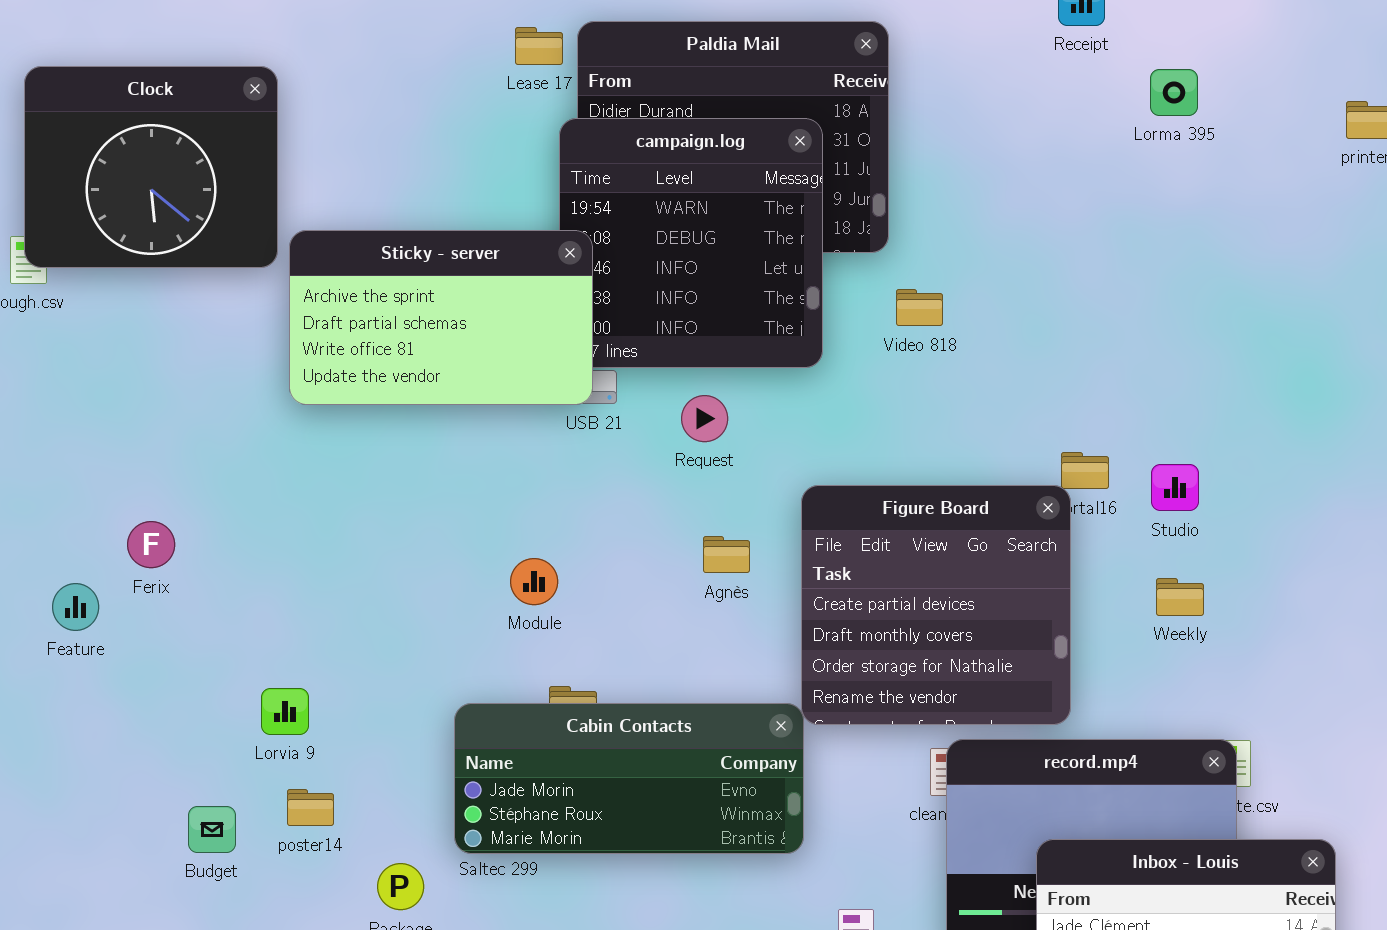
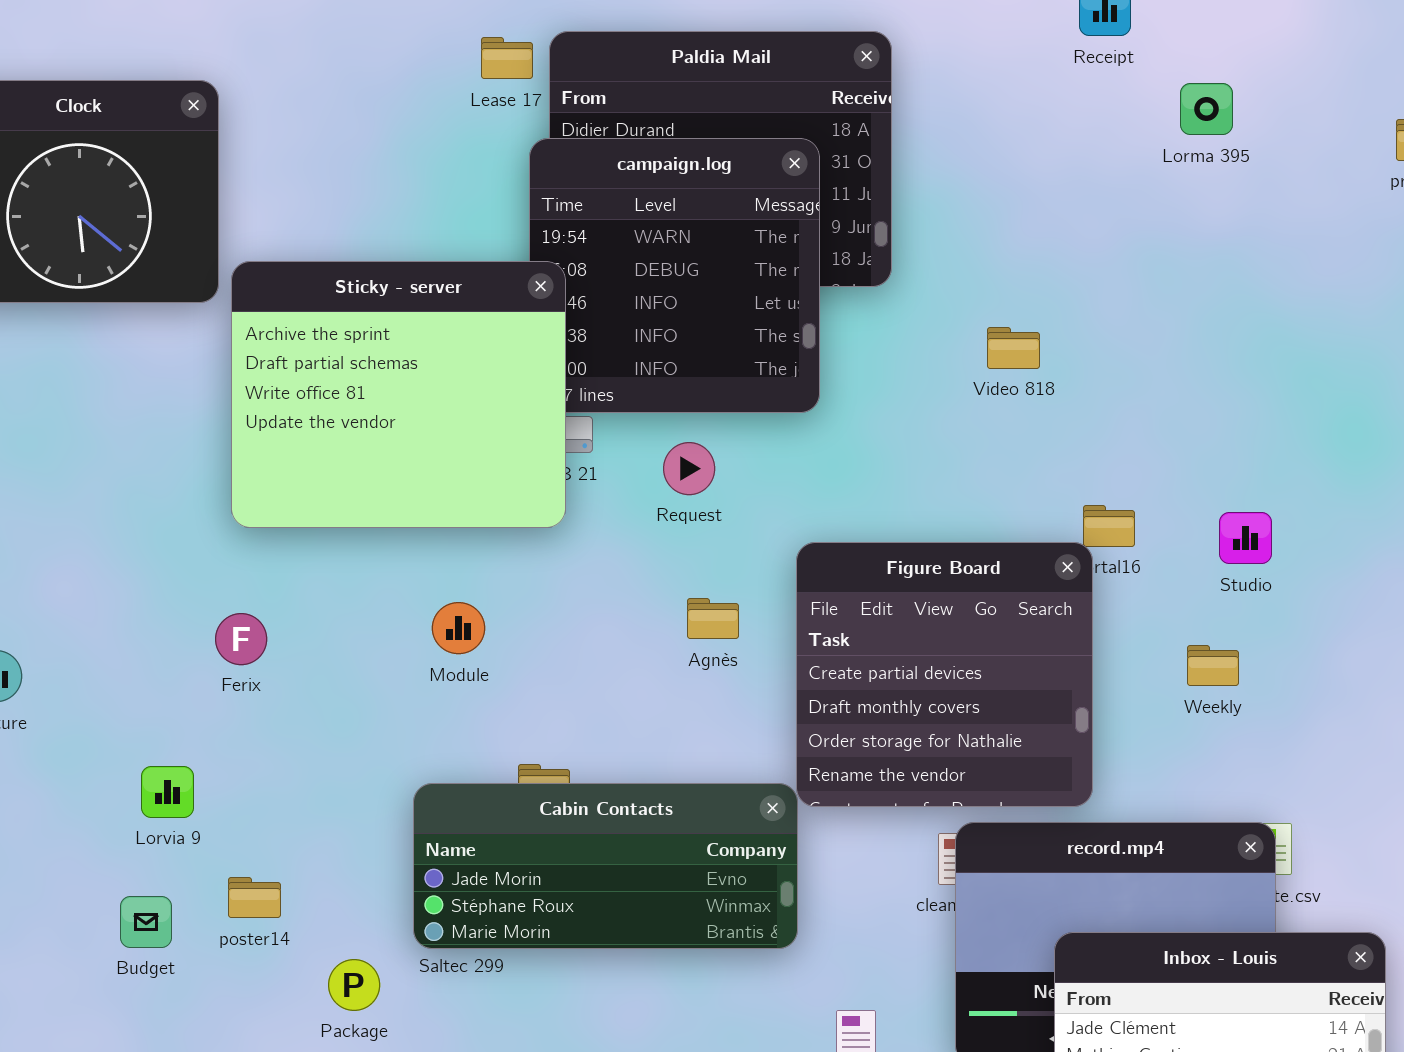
Sticky - server: [289,230,593,405] -> [231,261,566,528], resized
Video 818: [896,289,943,326] -> [987,327,1040,369], moved
Studio: [1151,464,1199,511] -> [1219,512,1272,564], moved
Ferix: [127,521,175,568] -> [215,613,267,665], moved
Module: [510,558,558,605] -> [432,602,485,654], moved
Lorvia 9: [261,688,309,735] -> [141,766,194,818], moved

